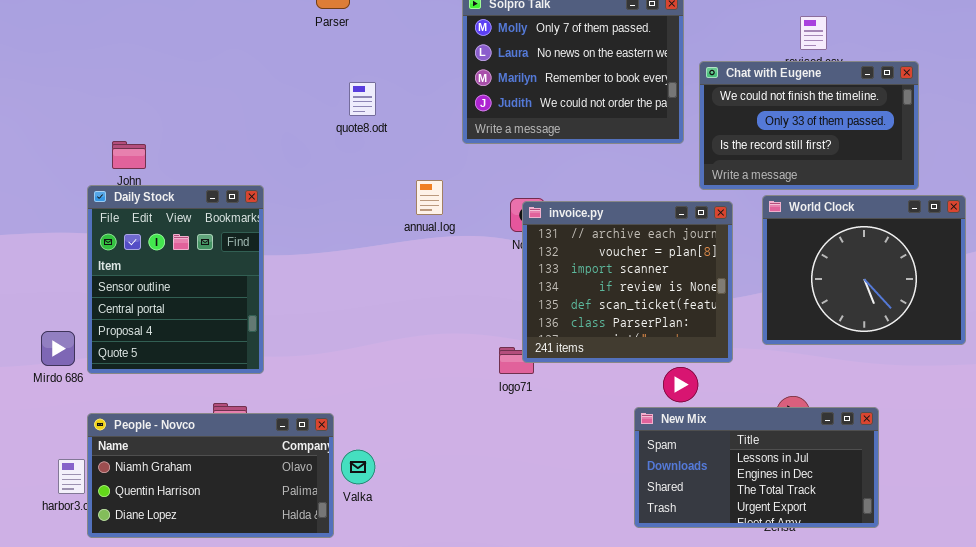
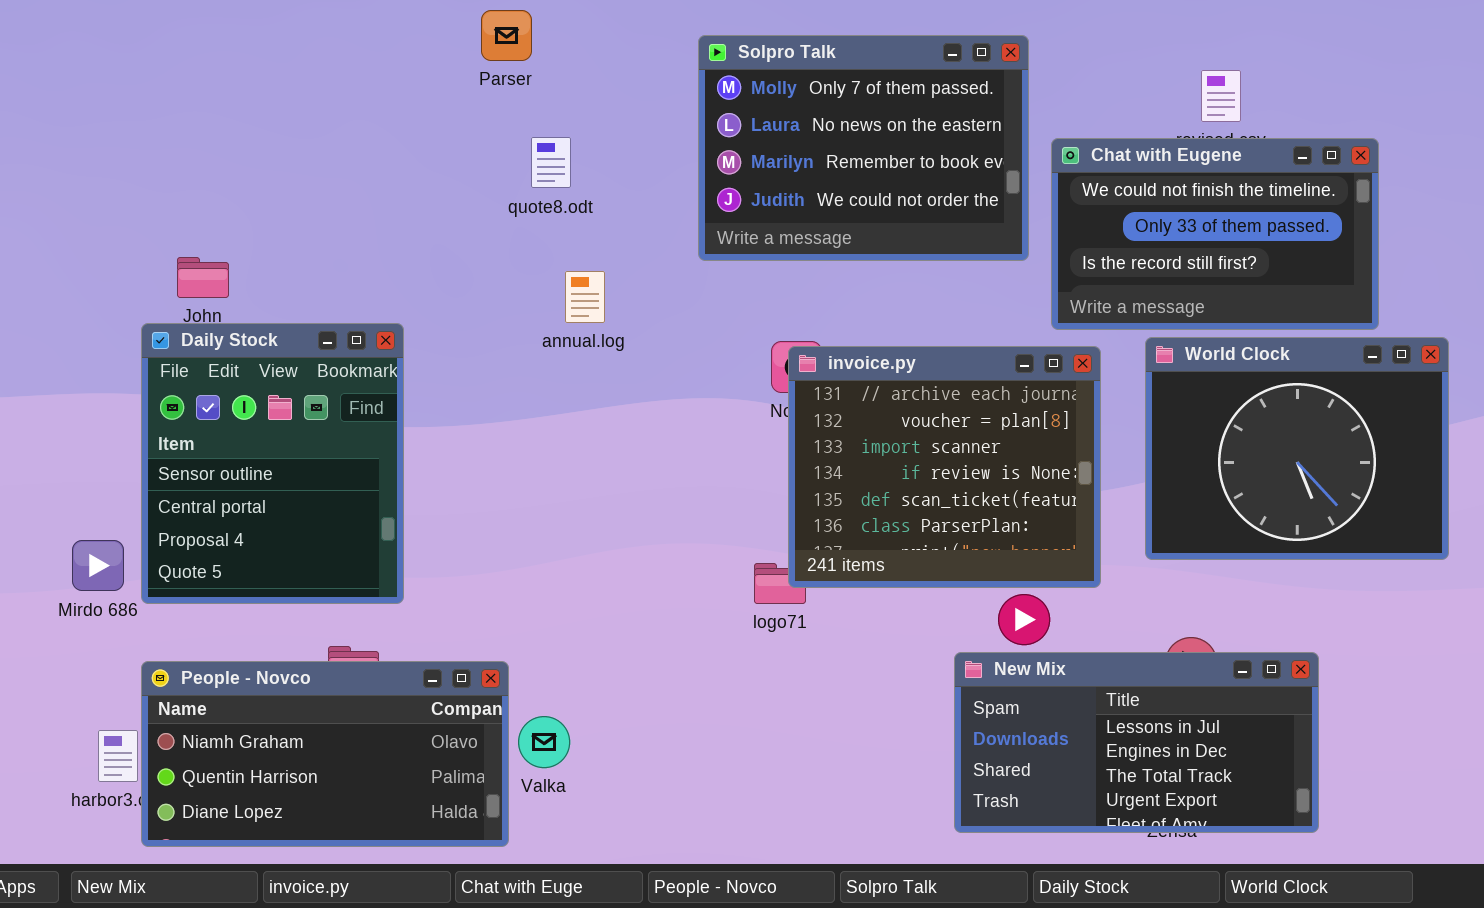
quote8.odt: [349,82,376,116] -> [531,137,571,188], moved
annual.log: [416,180,443,215] -> [565,271,605,323], moved

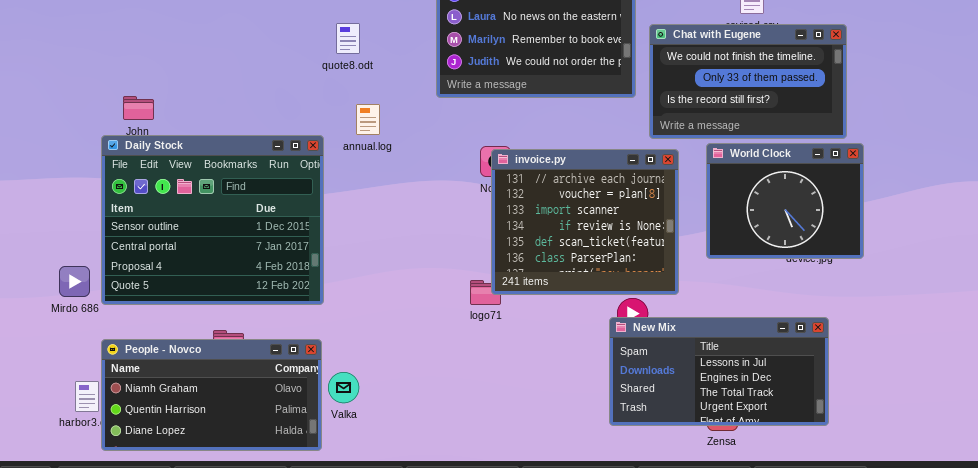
Daily Stock: [141,323,404,604] -> [101,135,324,305], resized
World Clock: [1145,337,1449,560] -> [706,143,864,259], resized
New Mix: [954,652,1319,833] -> [609,317,829,426], moved

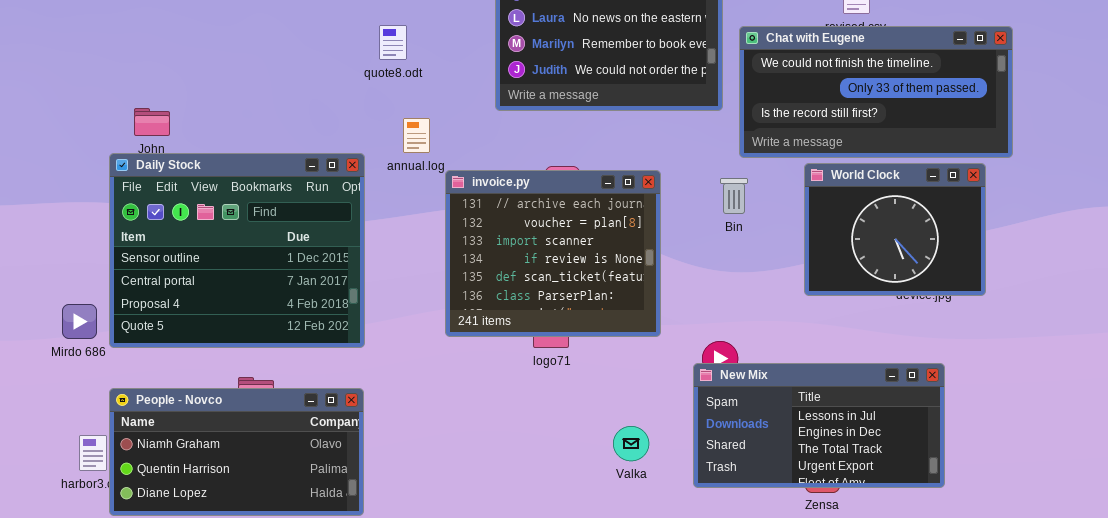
Chat with Eugene: [649,24,847,139] -> [739,26,1013,158], resized
invoice.py: [491,149,679,295] -> [445,170,661,337], moved
Valka: [328,372,359,403] -> [613,426,649,461], moved

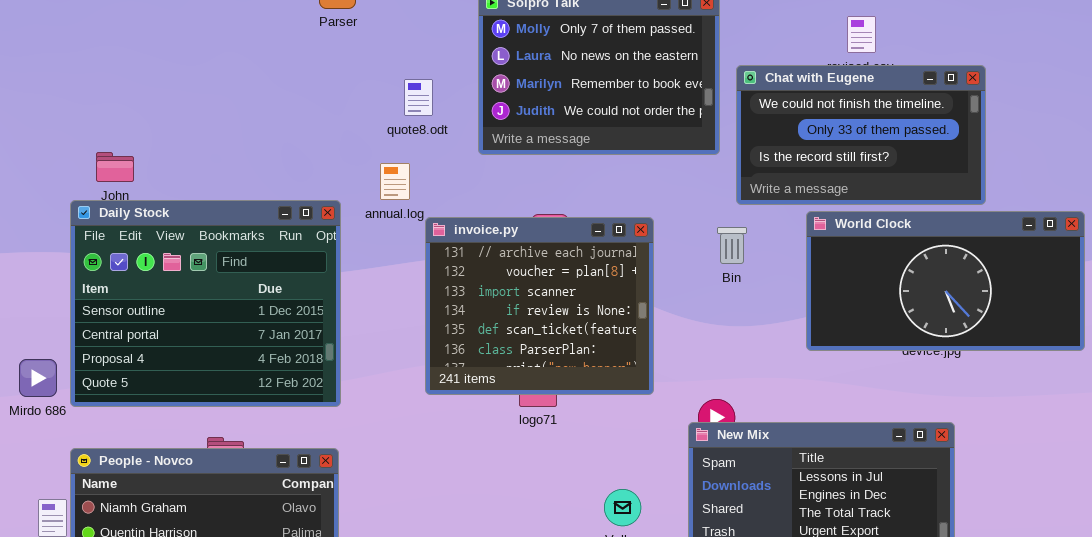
quote8.odt: [379,25,407,60] -> [404,79,433,116], moved
Chat with Eugene: [739,26,1013,158] -> [736,65,986,205], resized
World Clock: [804,163,986,296] -> [806,211,1085,351], resized

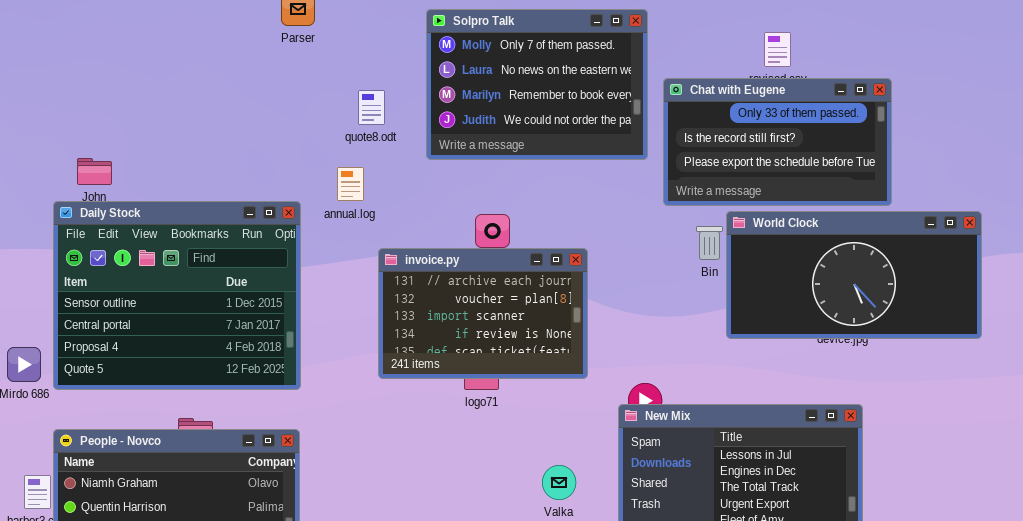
Chat with Eugene: [736,65,986,205] -> [663,78,892,206], scrolled down 1 row
invoice.py: [425,217,654,395] -> [378,248,588,379], resized
Bin: [717,227,747,264] -> [696,226,723,260], moved

